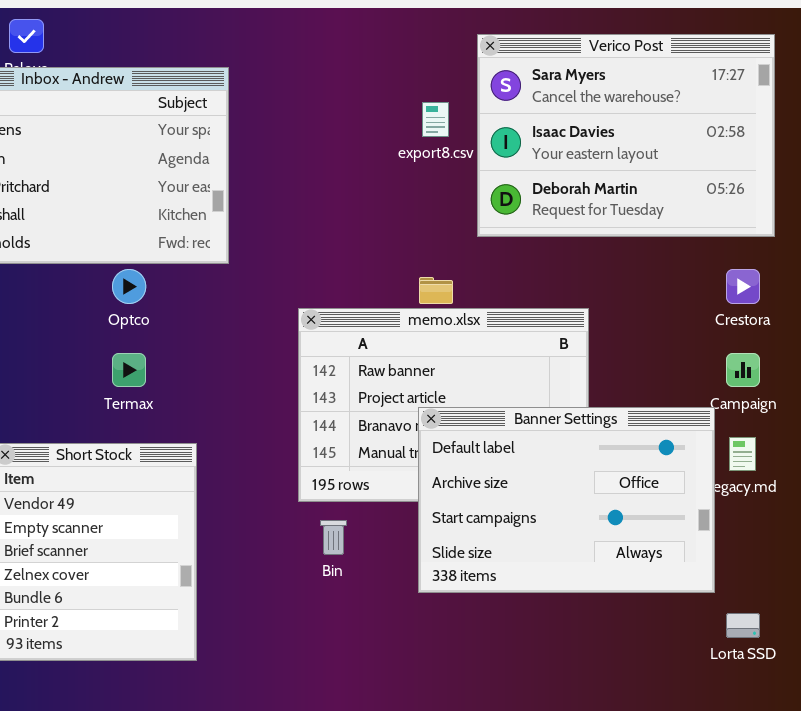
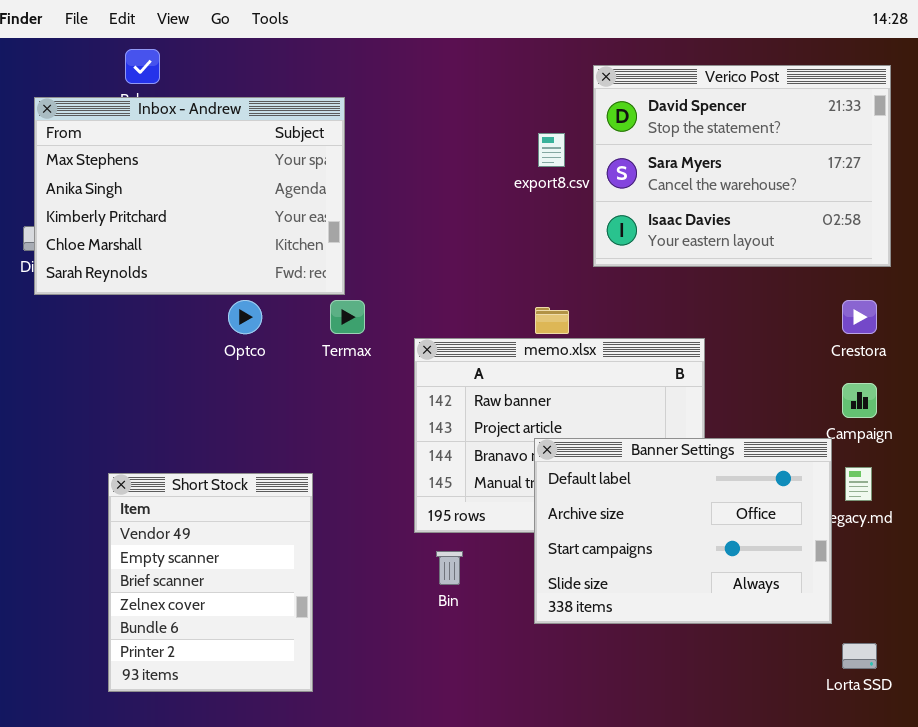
Verico Post: [477,34,775,237] -> [593,65,891,267], scrolled up 1 row
Termax: [112,353,146,387] -> [330,300,365,334], moved

